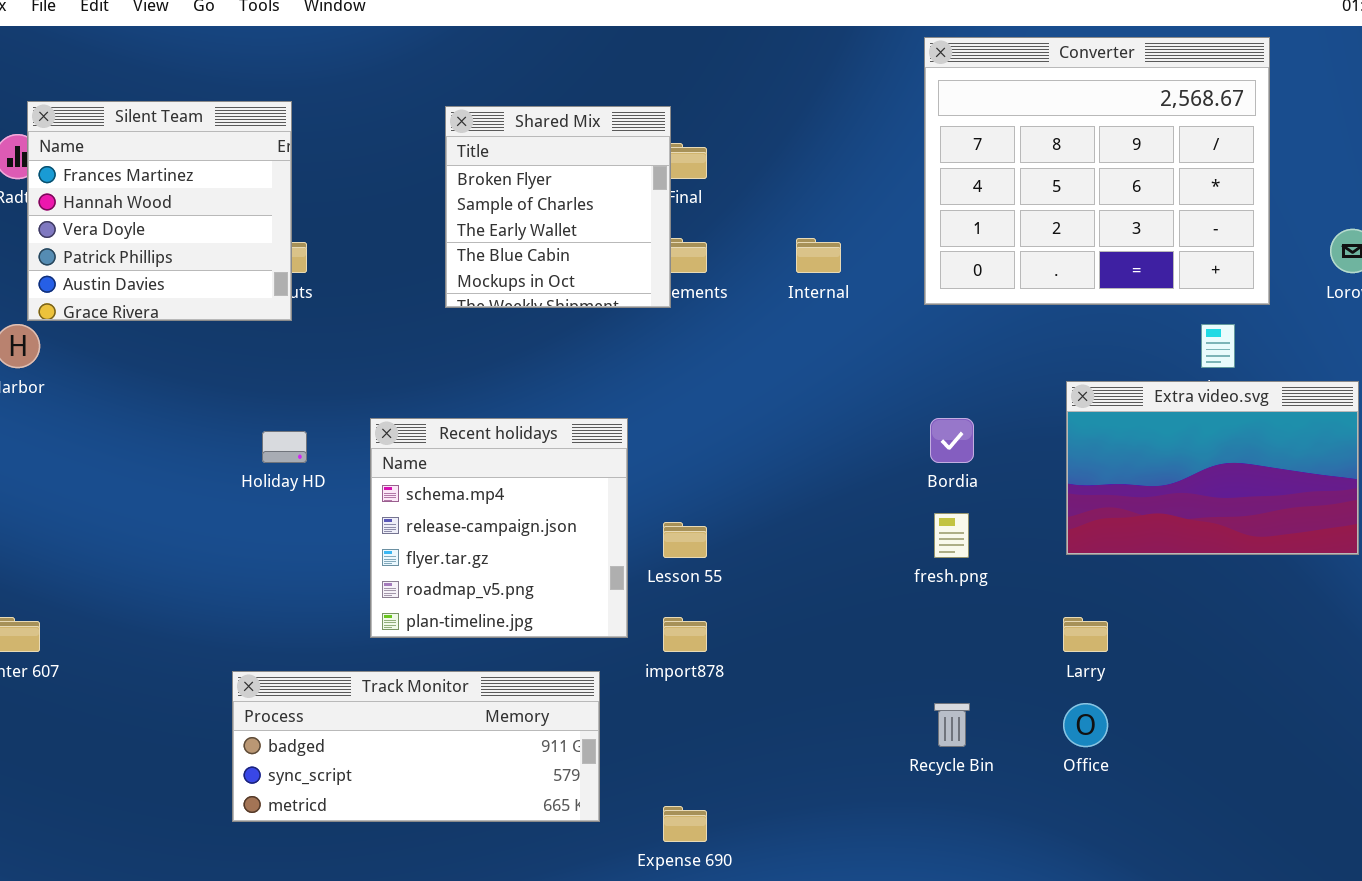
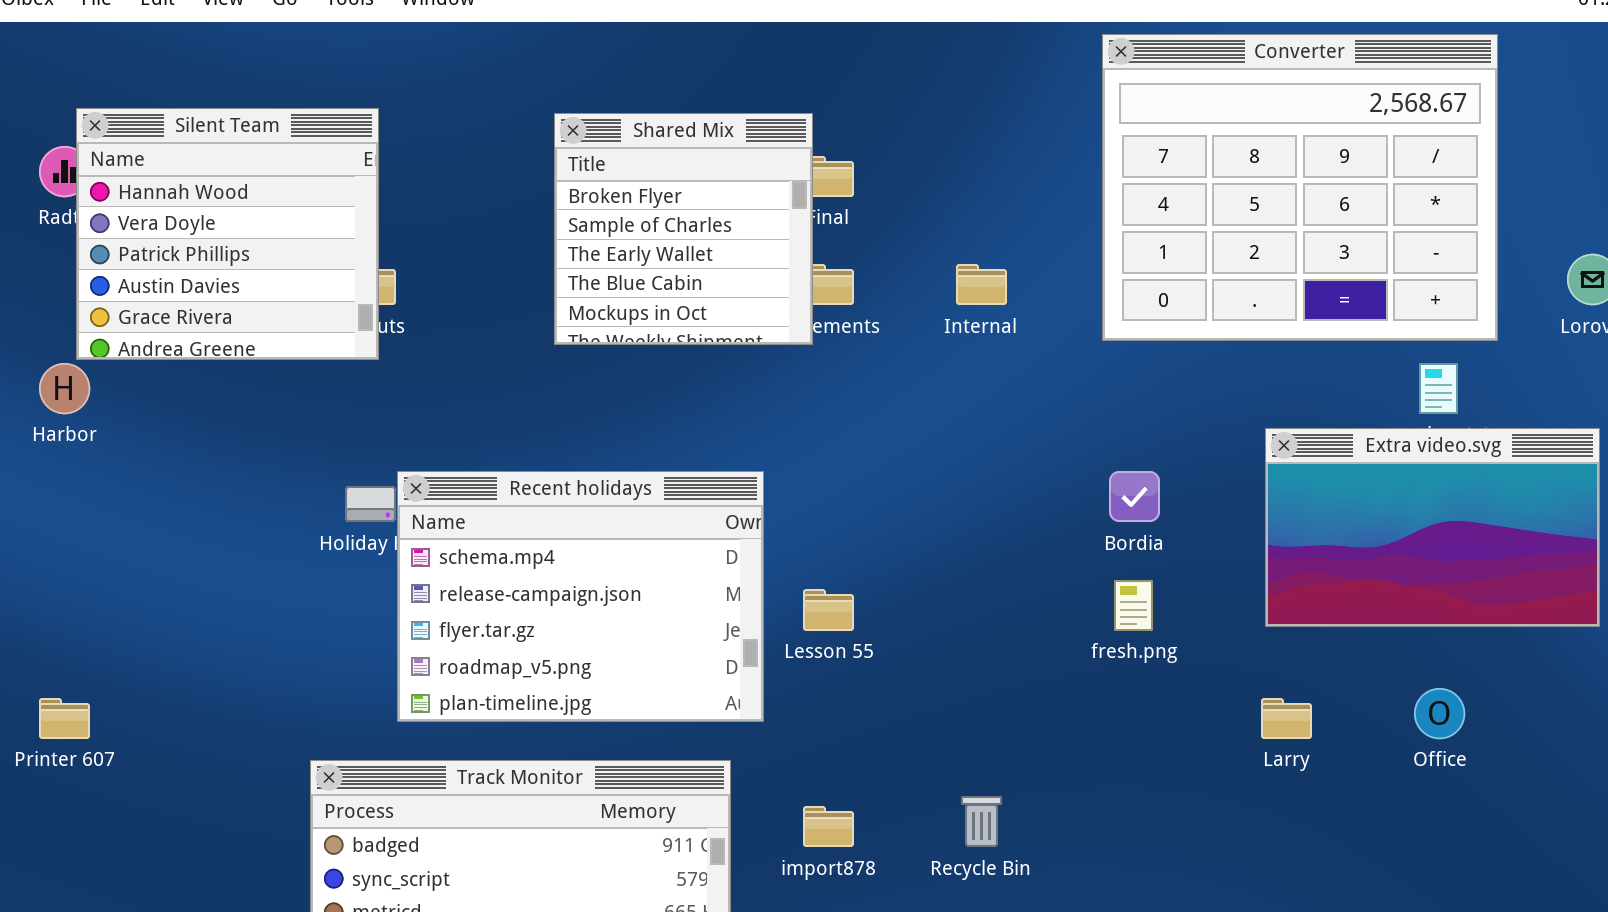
Silent Team: [27,101,292,321] -> [76,108,379,360], scrolled down 1 row
Recent holidays: [370,418,628,638] -> [397,471,764,722], resized
import878: [663,617,707,652] -> [803,806,854,847], moved
Recycle Bin: [934,703,970,747] -> [961,796,1002,847], moved
Office: [1063,703,1108,747] -> [1414,688,1465,739], moved

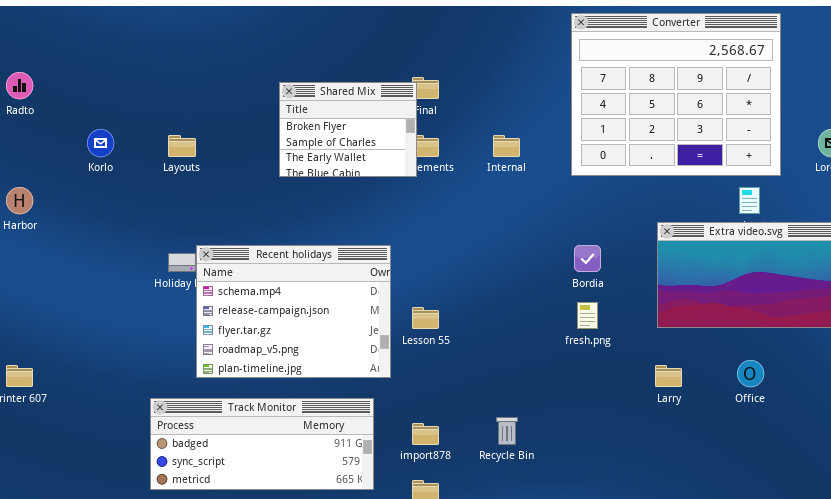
Silent Team: [76,108,379,360] -> none, closed
Shared Mix: [554,113,813,345] -> [279,82,417,177], resized

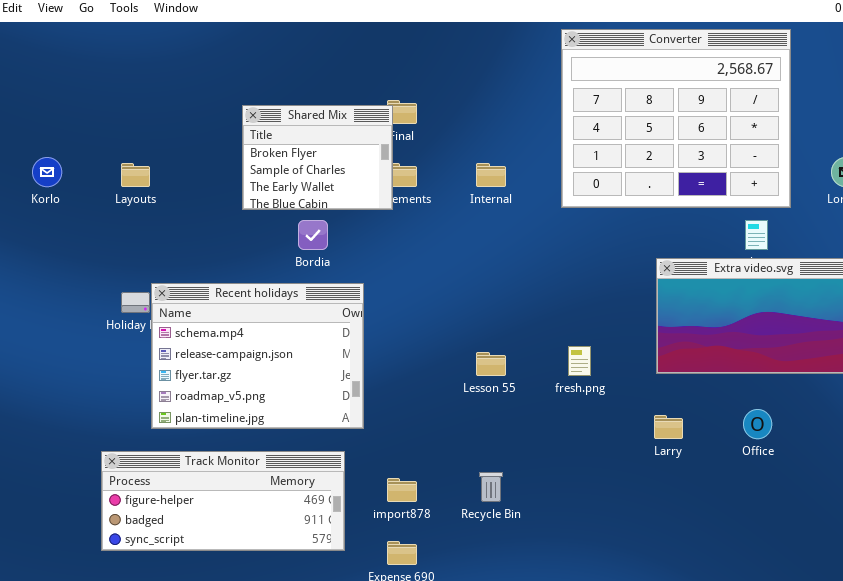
Bordia: [574,245,601,272] -> [298,220,328,250], moved
Lesson 55: [412,307,439,329] -> [476,352,506,376], moved
Track Monitor: [150,398,374,490] -> [101,451,345,551], scrolled up 1 row

